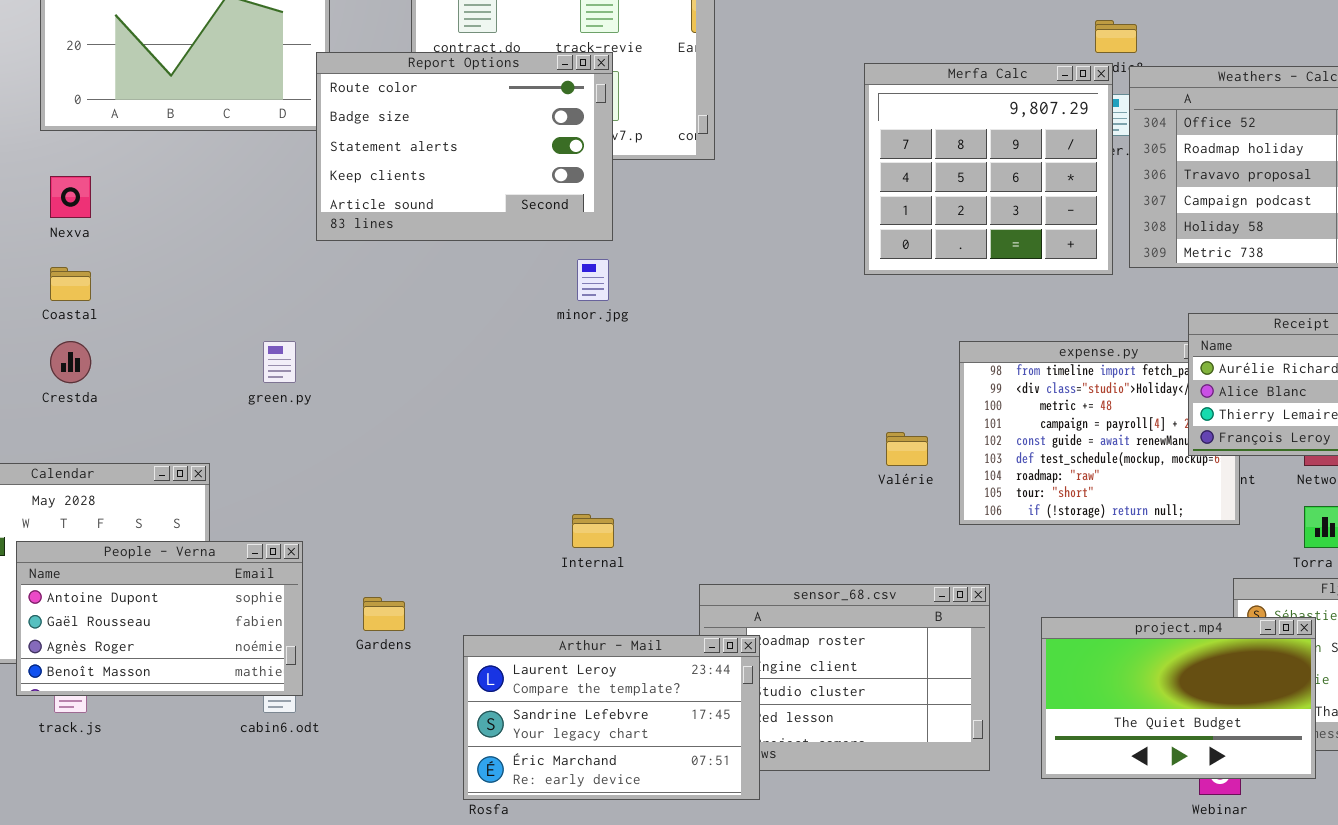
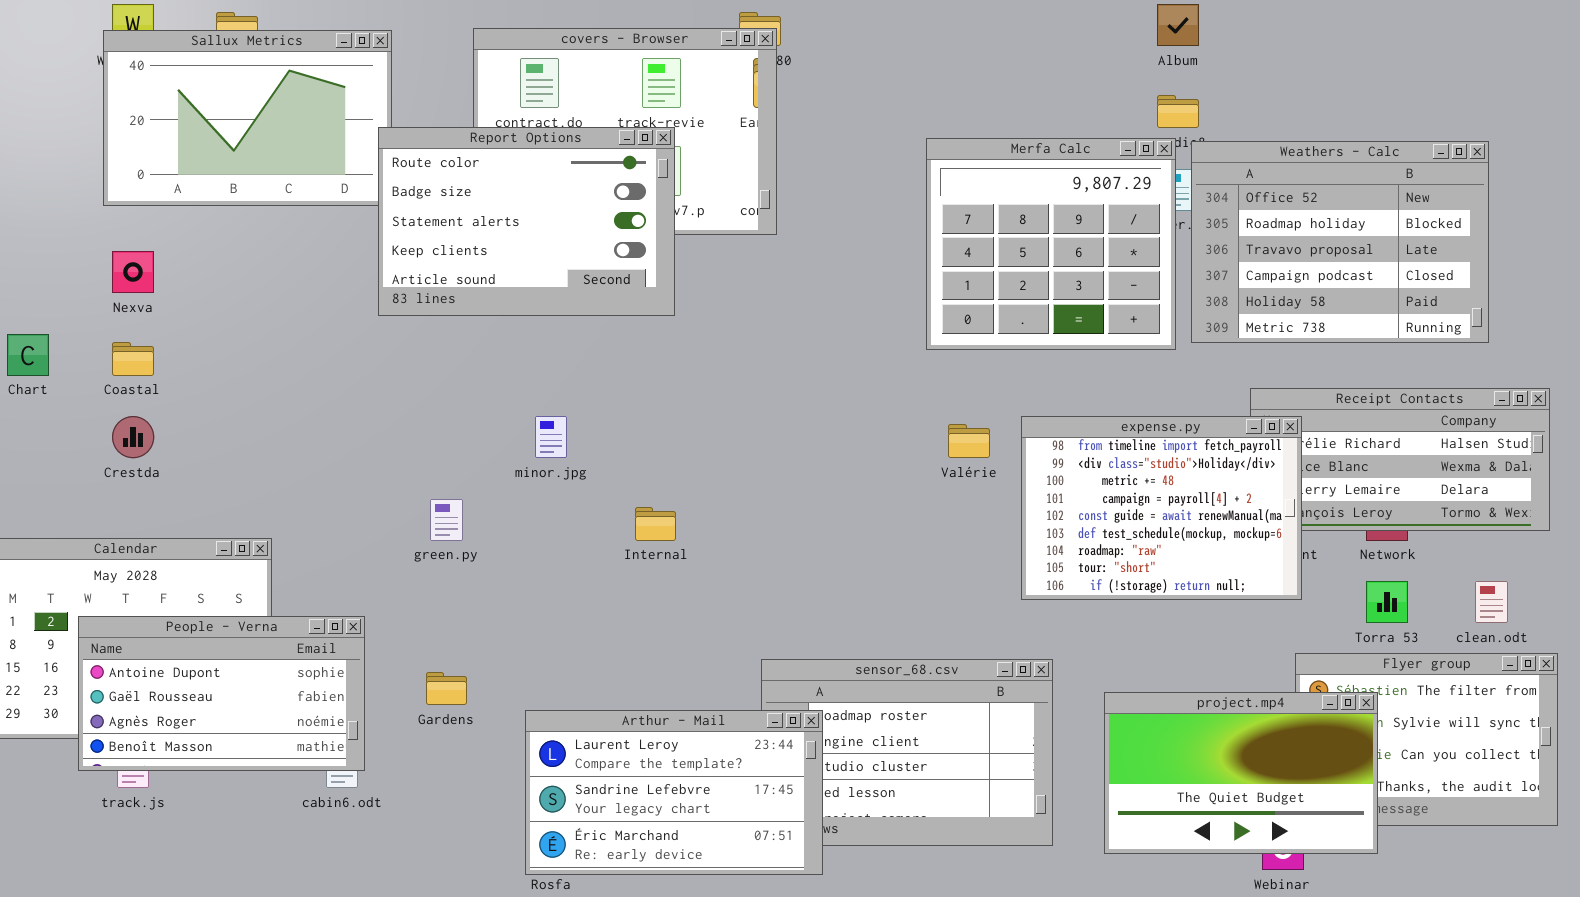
minor.jpg: [577,259,609,301] -> [535,416,567,458], moved
green.py: [263,341,296,383] -> [430,499,463,541], moved
expense.py: [959,341,1240,525] -> [1021,416,1302,600], raised
Valérie: [886,432,928,466] -> [948,424,990,458], moved
Internal: [572,514,614,548] -> [635,507,676,541], moved

